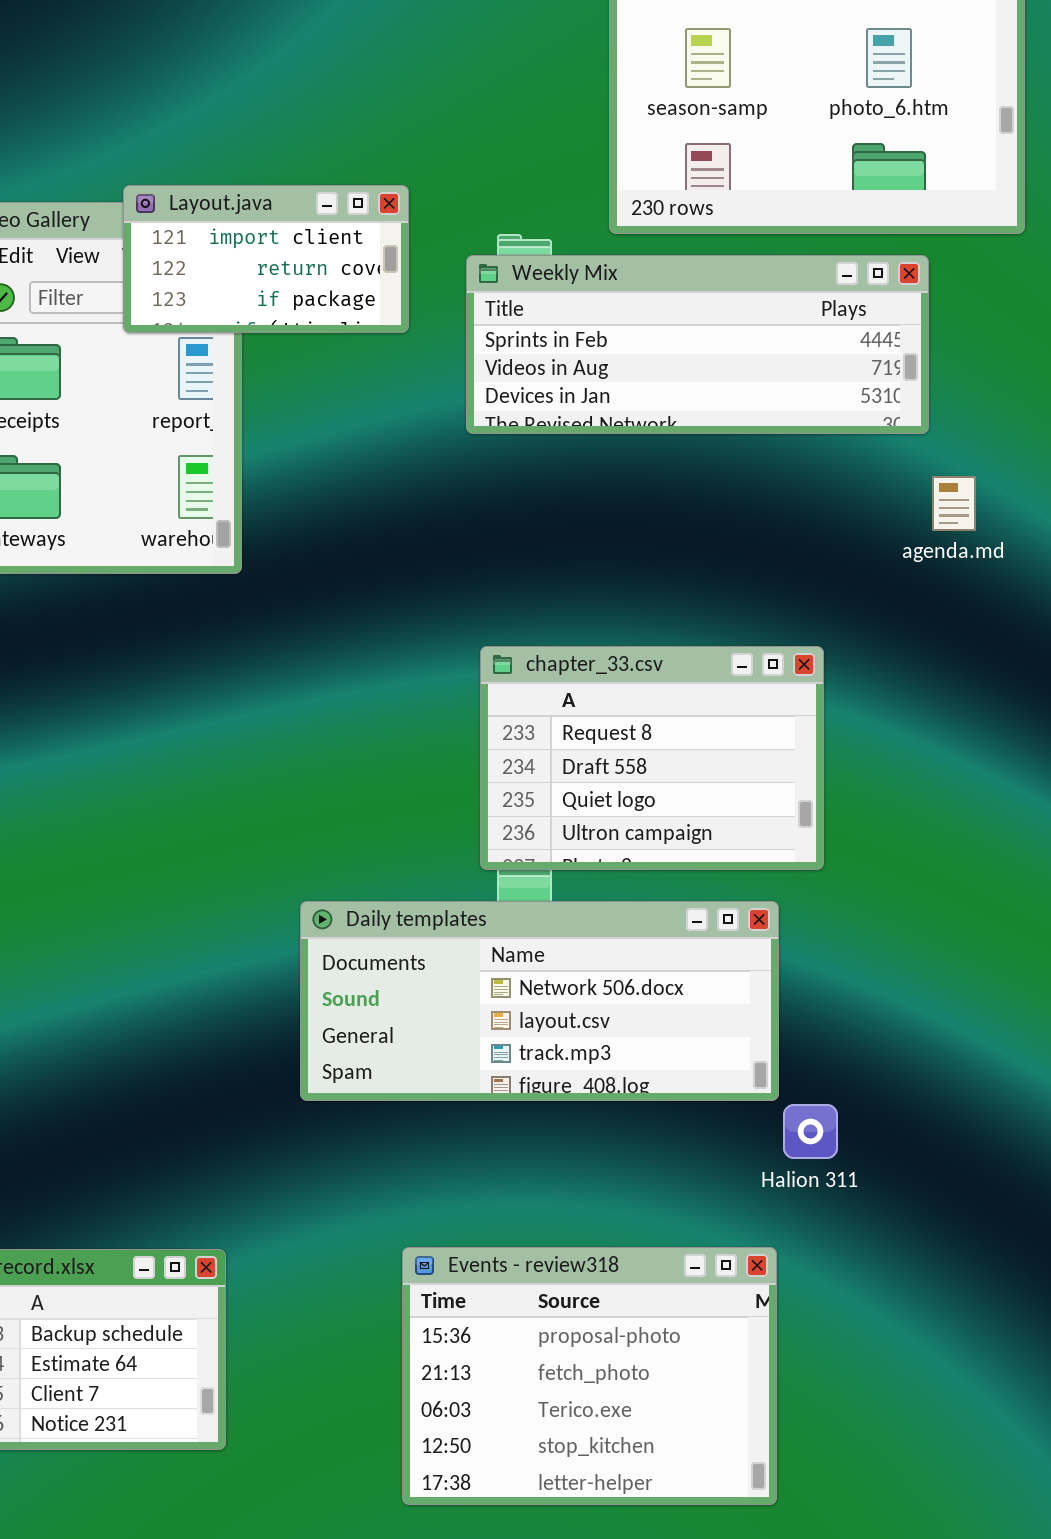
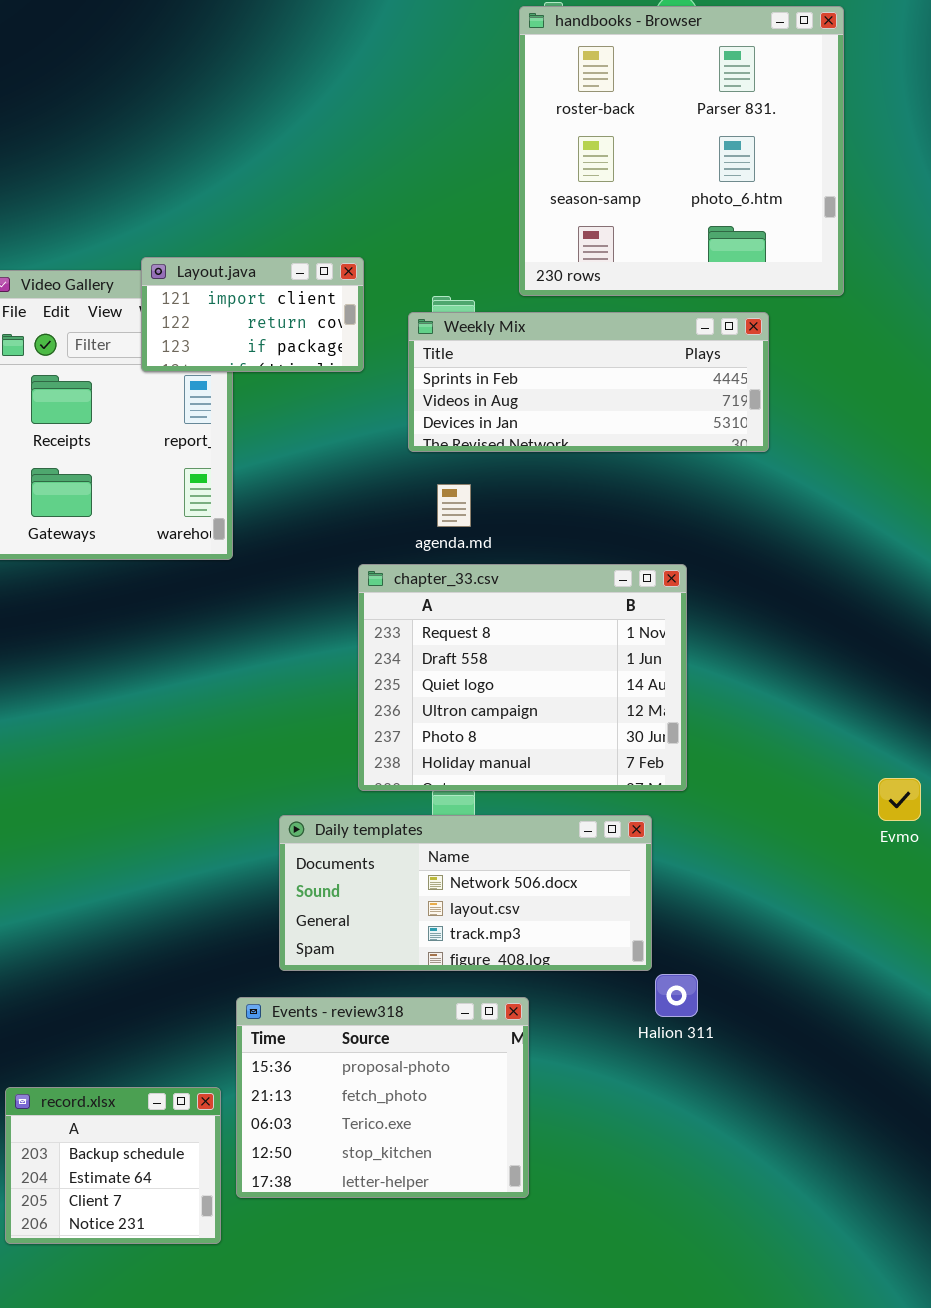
agenda.md: [932,476,976,531] -> [437,484,471,527], moved
chapter_33.csv: [480,646,824,870] -> [358,564,687,791], resized
Events - review318: [402,1247,777,1505] -> [236,997,529,1198], moved

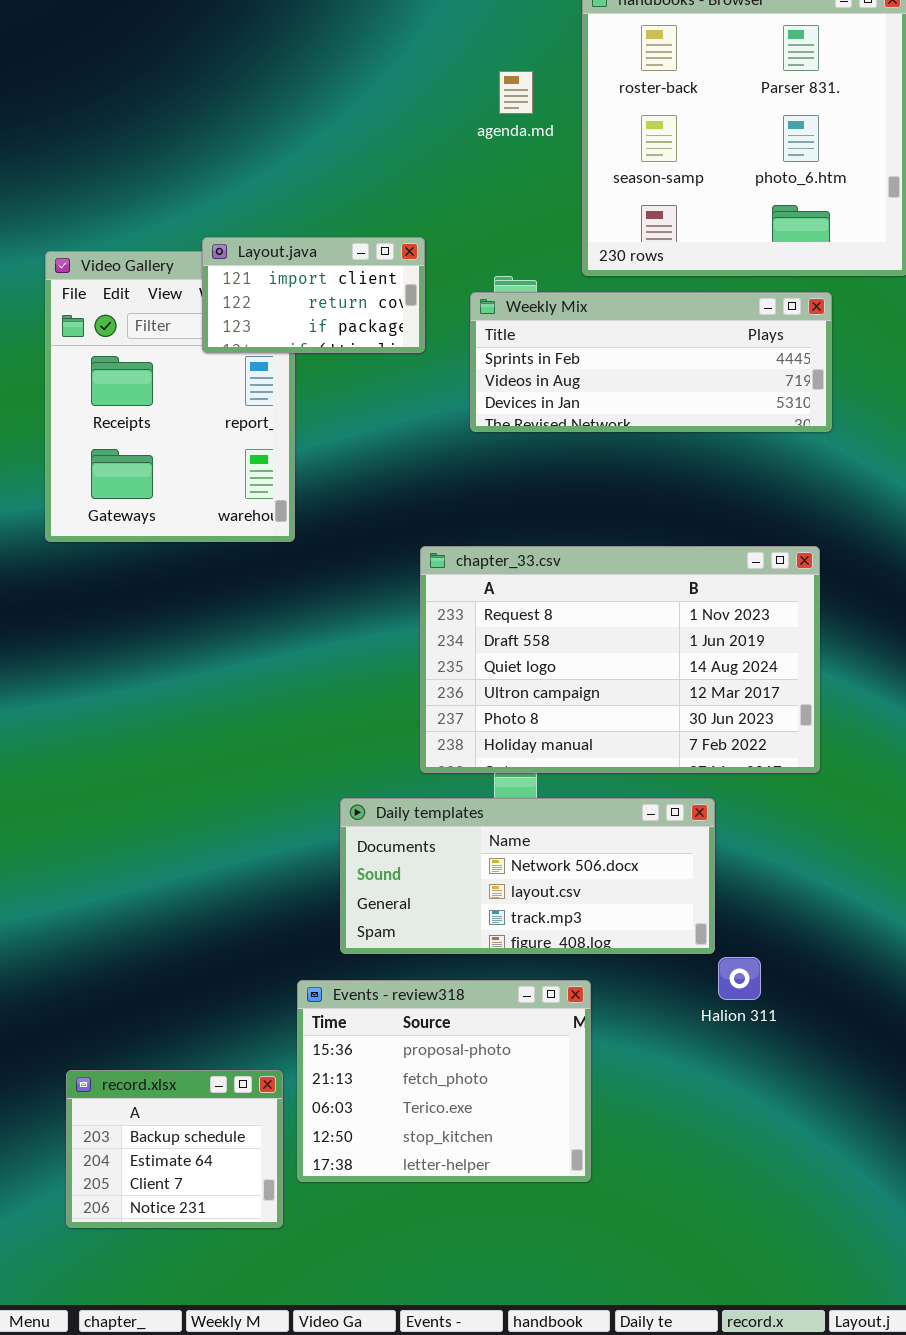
agenda.md: [437,484,471,527] -> [499,71,533,114], moved
chapter_33.csv: [358,564,687,791] -> [420,546,820,773], resized

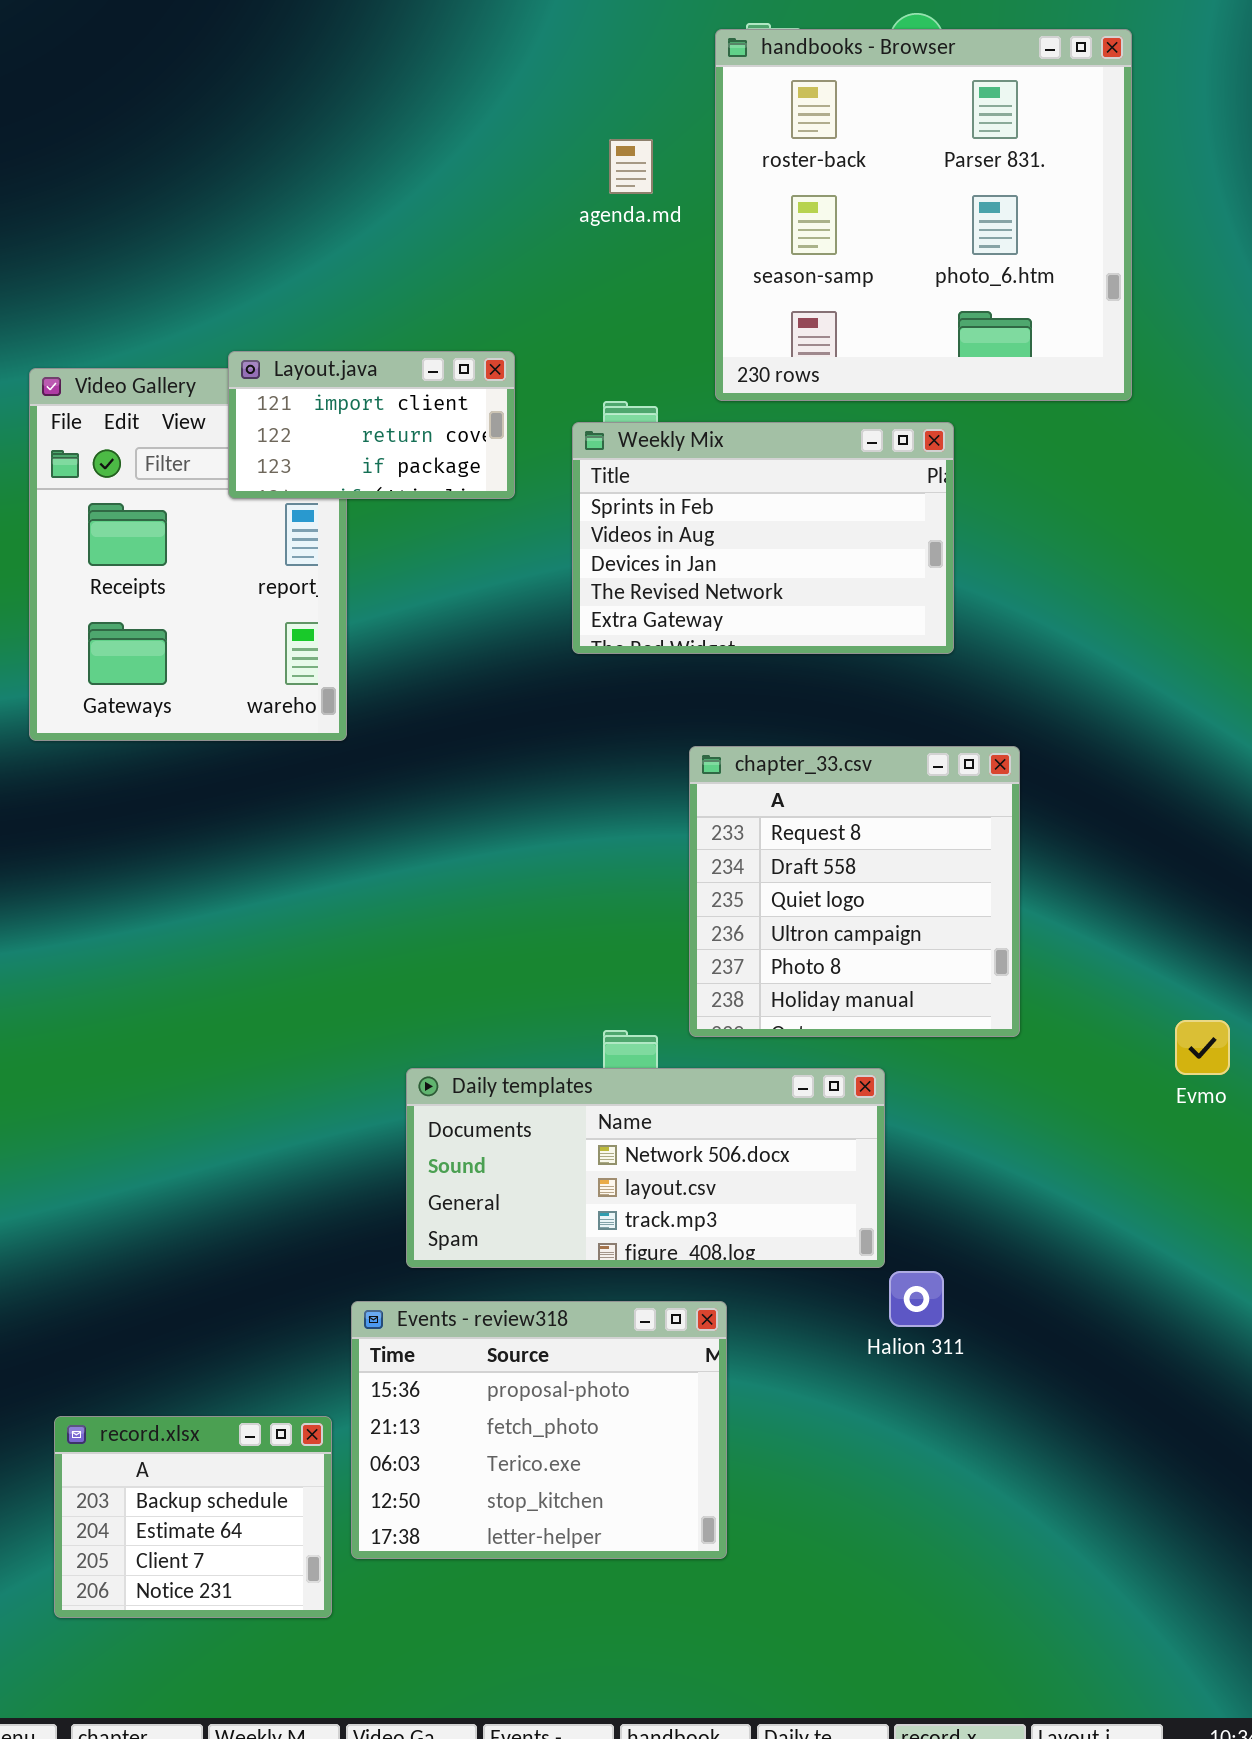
Weekly Mix: [470,292,832,432] -> [572,422,954,654], resized
chapter_33.csv: [420,546,820,773] -> [689,746,1020,1037], resized

